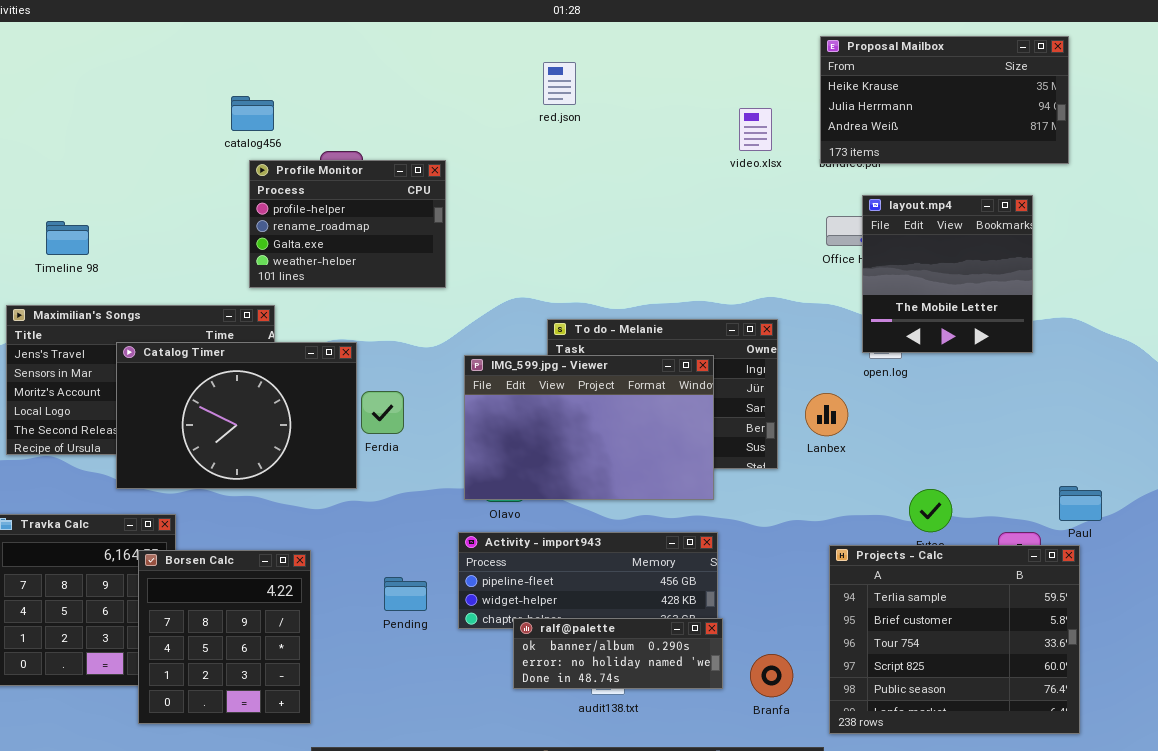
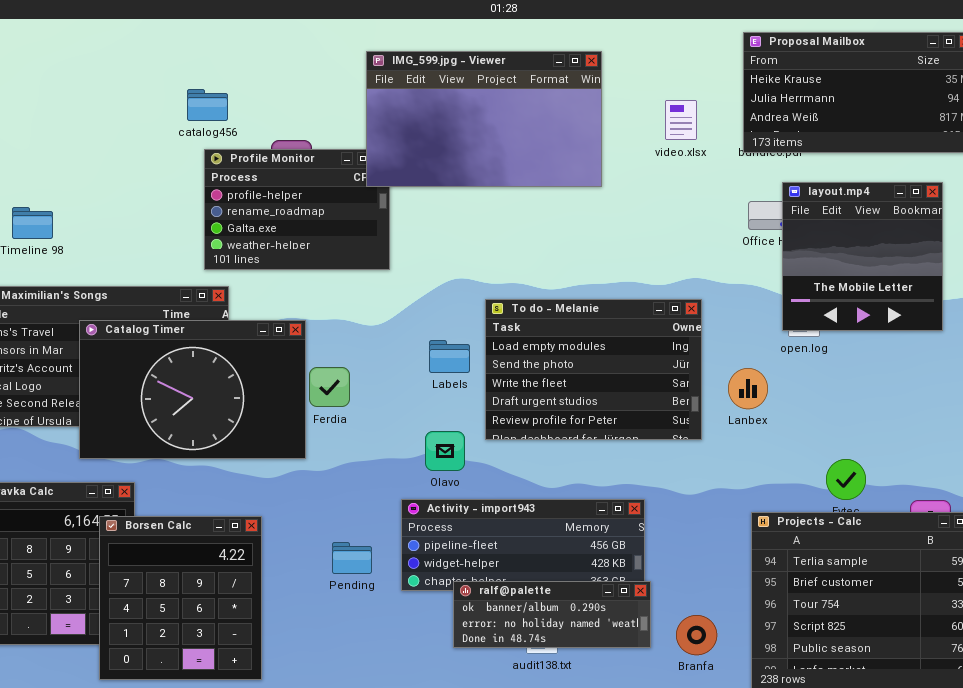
IMG_599.jpg - Viewer: [464,355,714,500] -> [366,51,602,187], moved

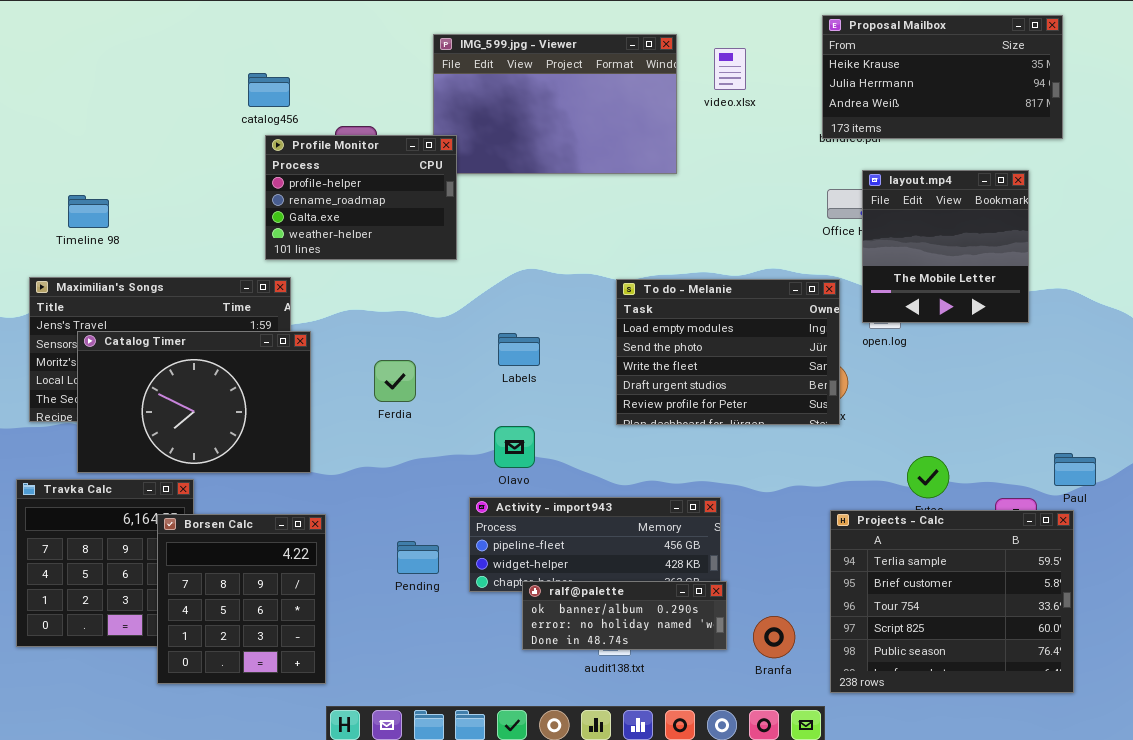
video.xlsx: [665,100,697,140] -> [714,48,746,90], moved
Profile Monitor: [204,149,390,270] -> [265,135,457,260], raised
To do - Melanie: [485,299,702,440] -> [616,279,840,425], moved
Catalog Timer: [79,320,306,459] -> [77,331,311,473], moved

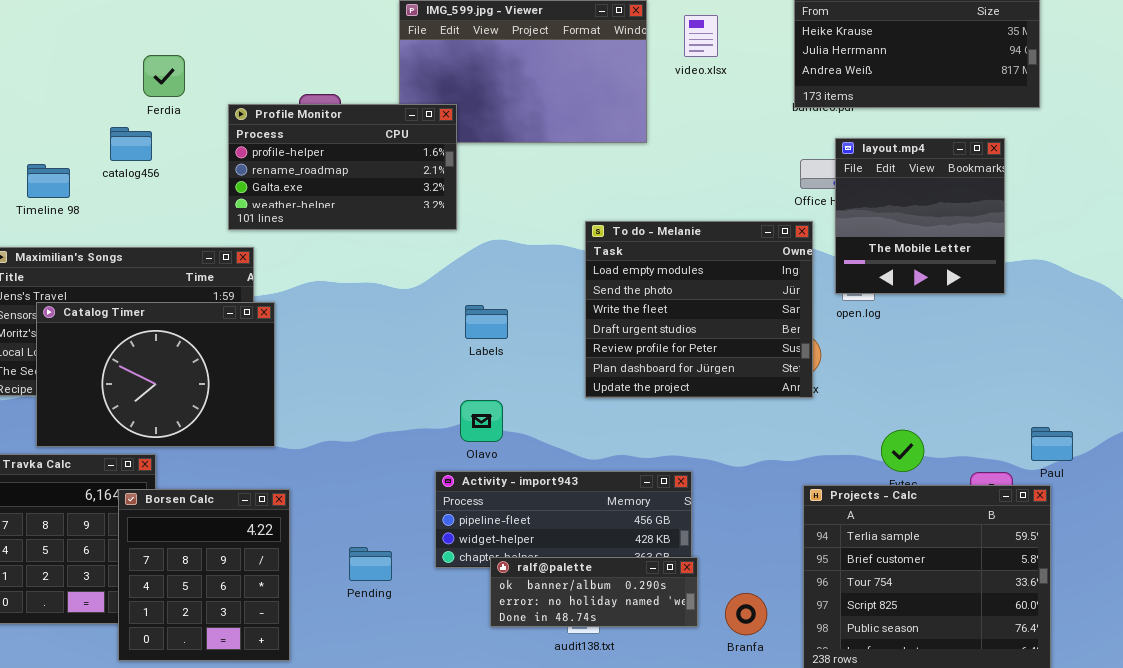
catalog456: [248,73,290,107] -> [110,127,152,161], moved
Profile Monitor: [265,135,457,260] -> [228,104,457,230], resized
To do - Melanie: [616,279,840,425] -> [585,221,813,398], resized
Ferdia: [374,360,416,402] -> [143,55,185,97], moved
Pending: [397,541,439,574] -> [349,547,392,581], moved

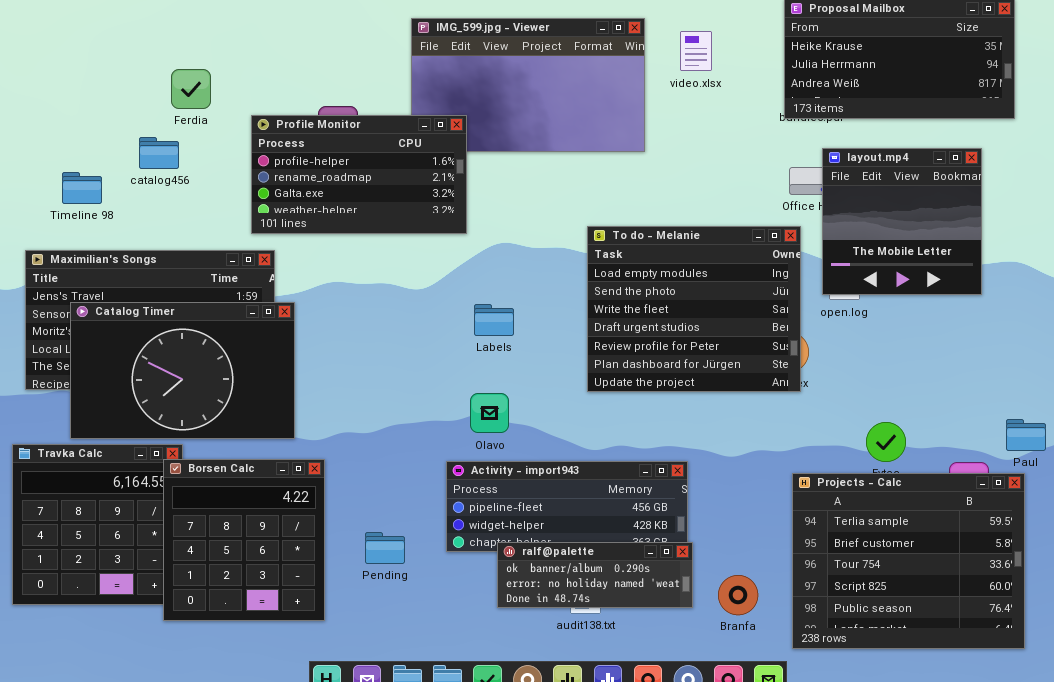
Borsen Calc: [118,489,290,661] -> [163,459,325,621], moved

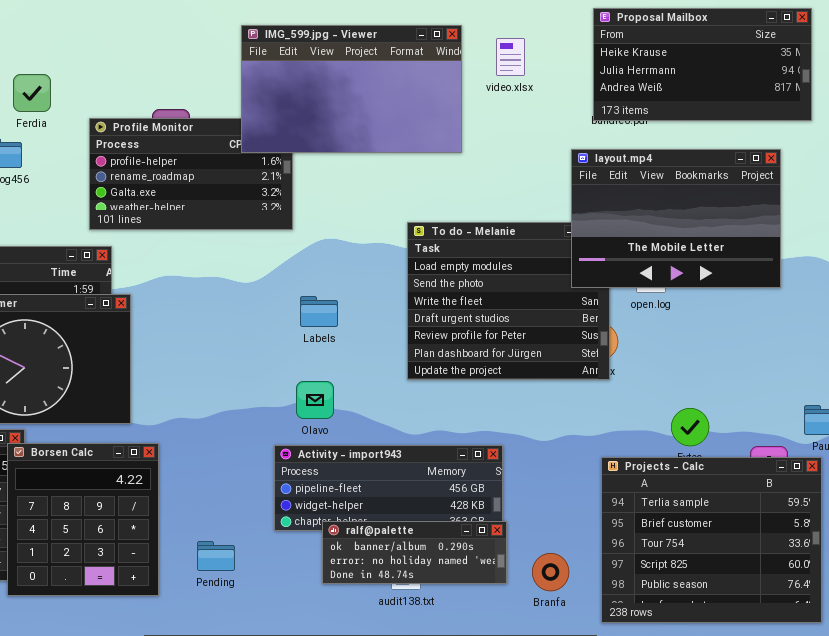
IMG_599.jpg - Viewer: [411,18,645,152] -> [241,25,462,153], raised
layout.mp4: [822,148,982,295] -> [571,149,781,288], resized
Pending: [365,532,405,564] -> [197,541,235,571], moved

